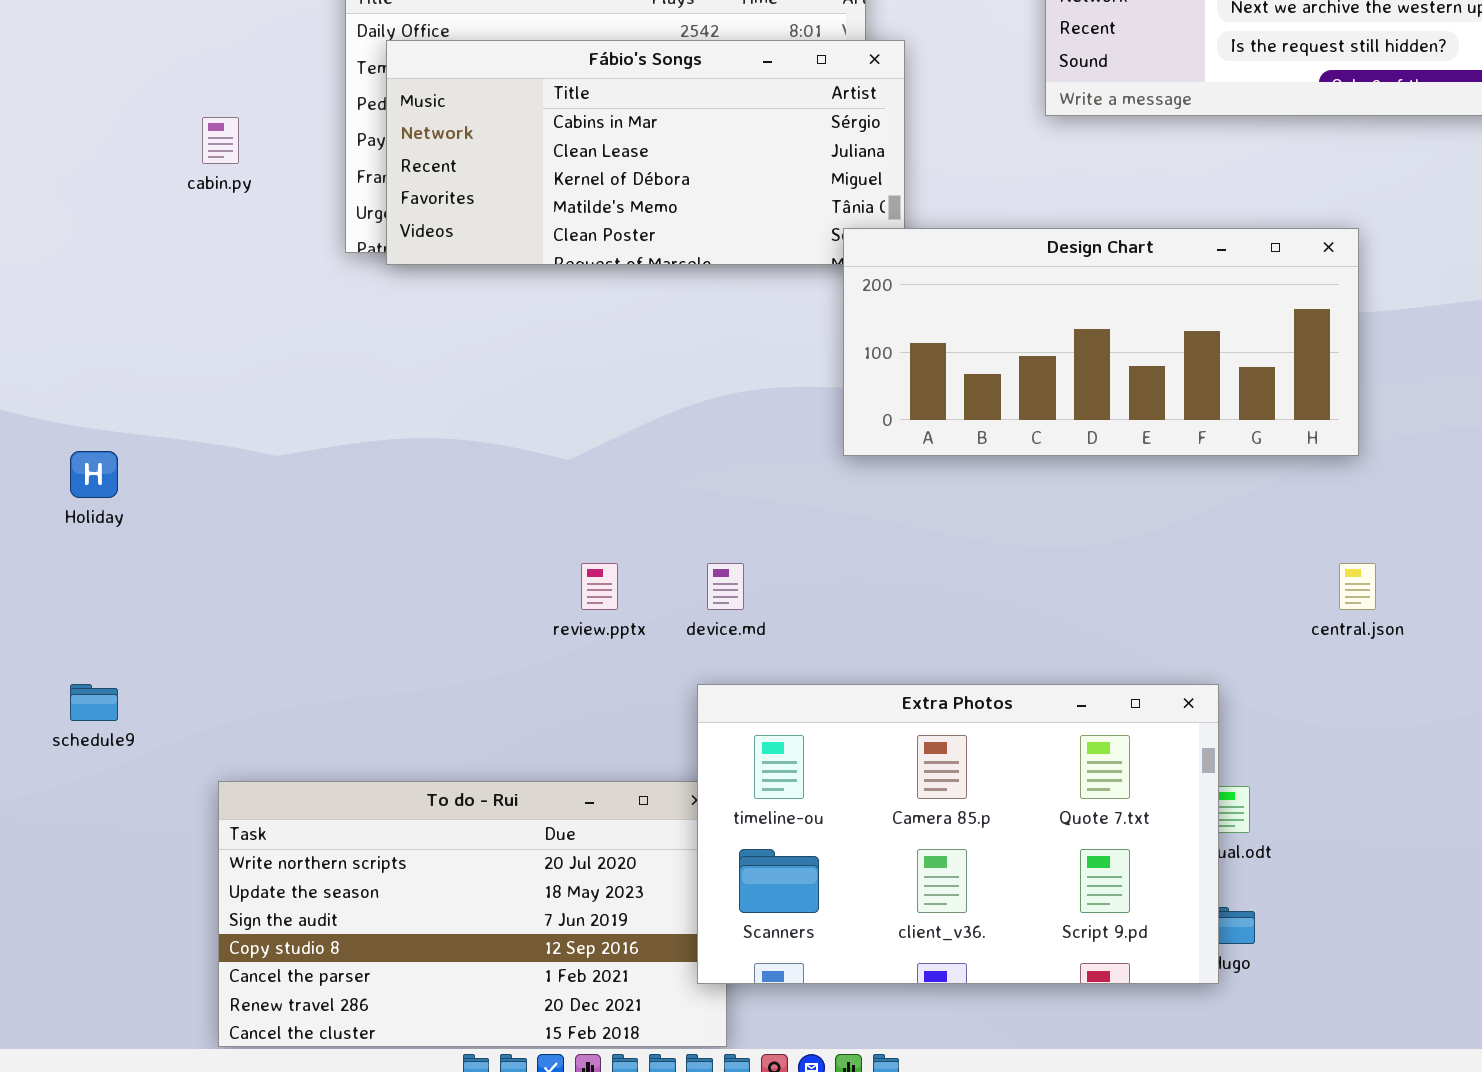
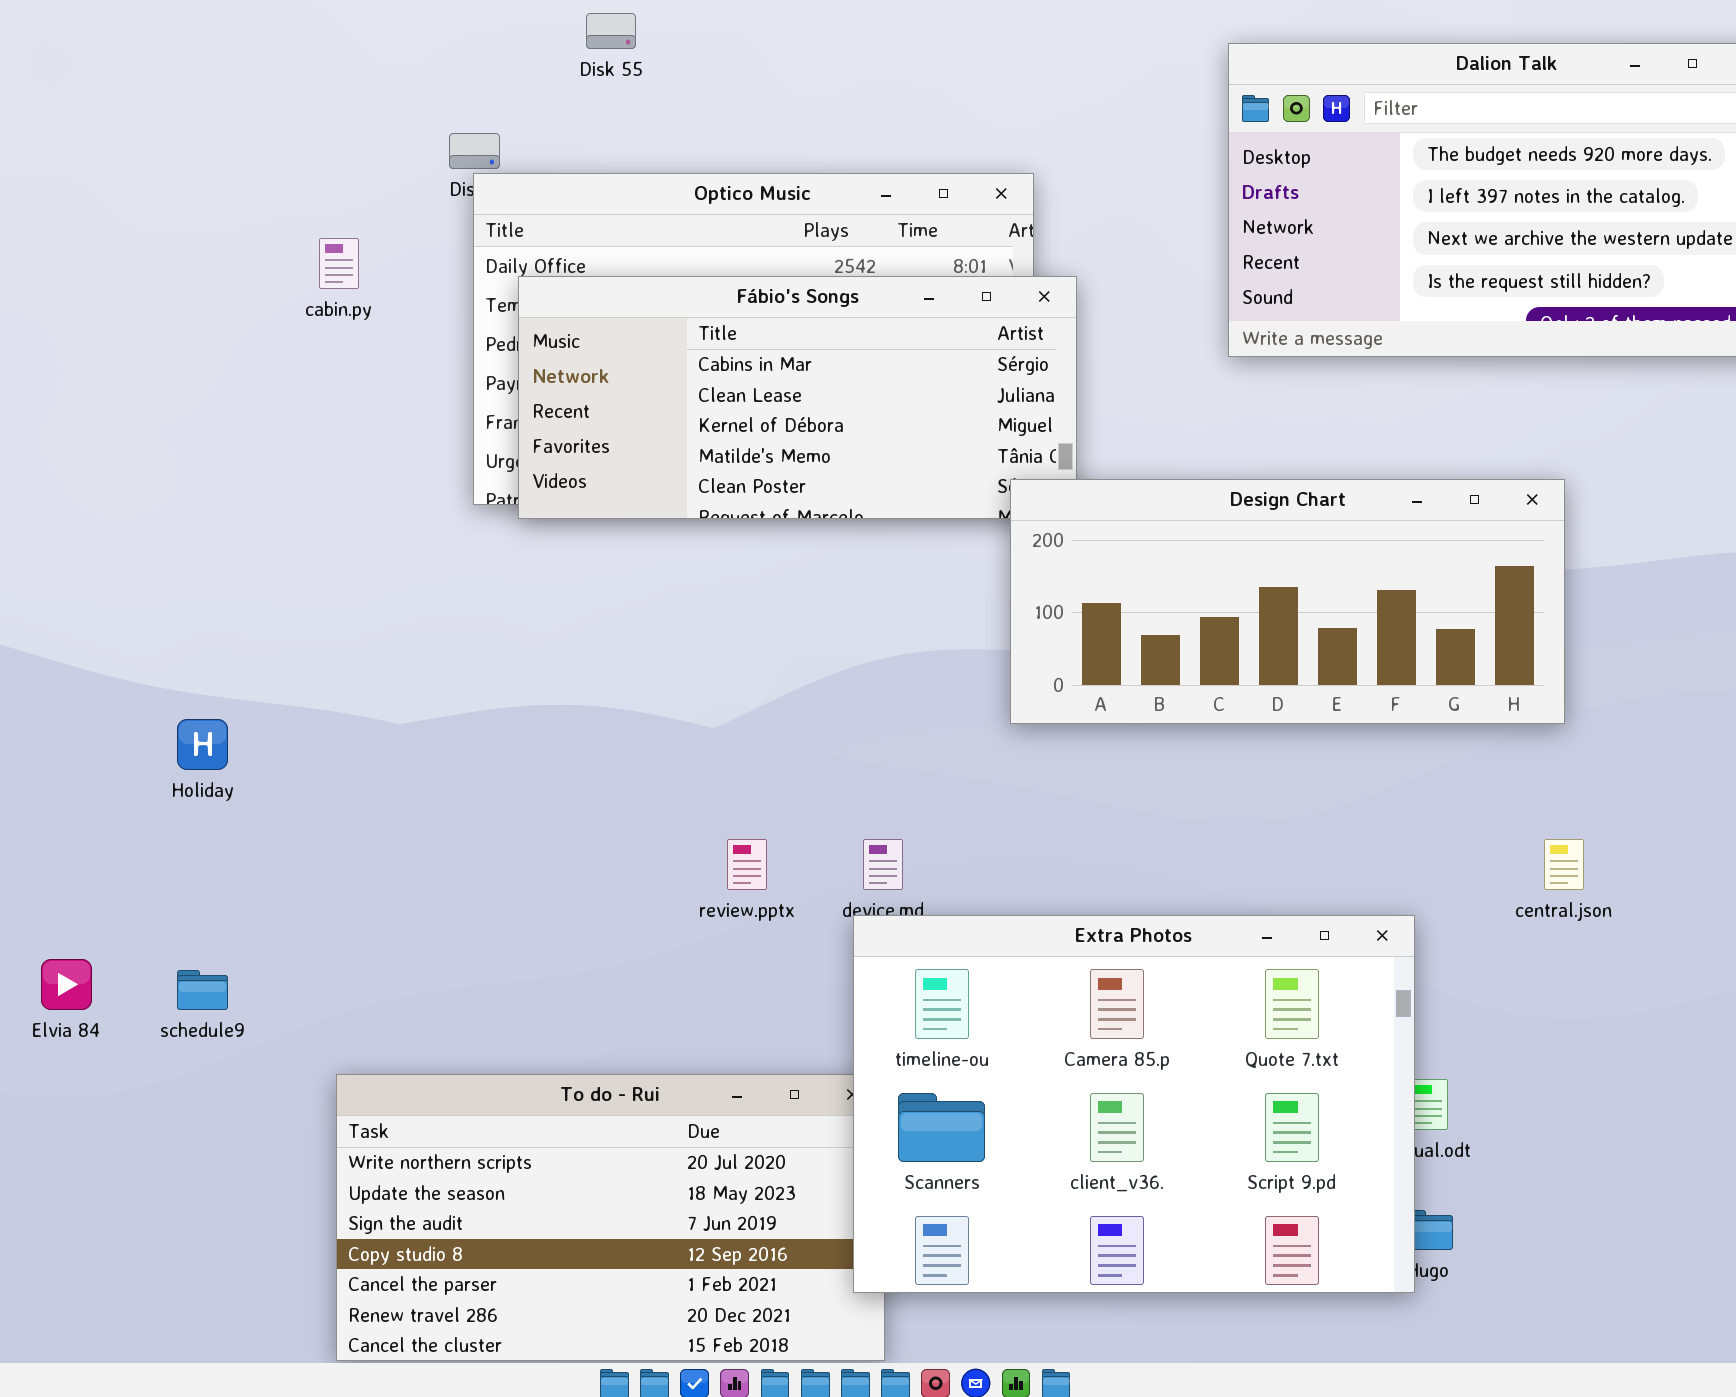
cabin.py: [202,117,239,164] -> [319,238,359,289], moved
Extra Photos: [697,684,1219,984] -> [853,915,1415,1293], resized

